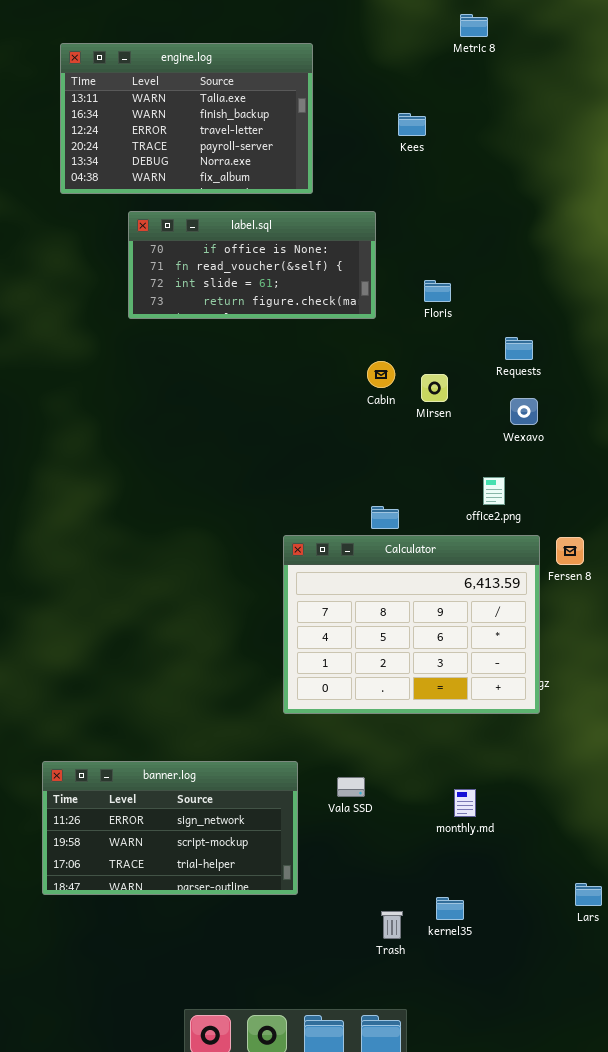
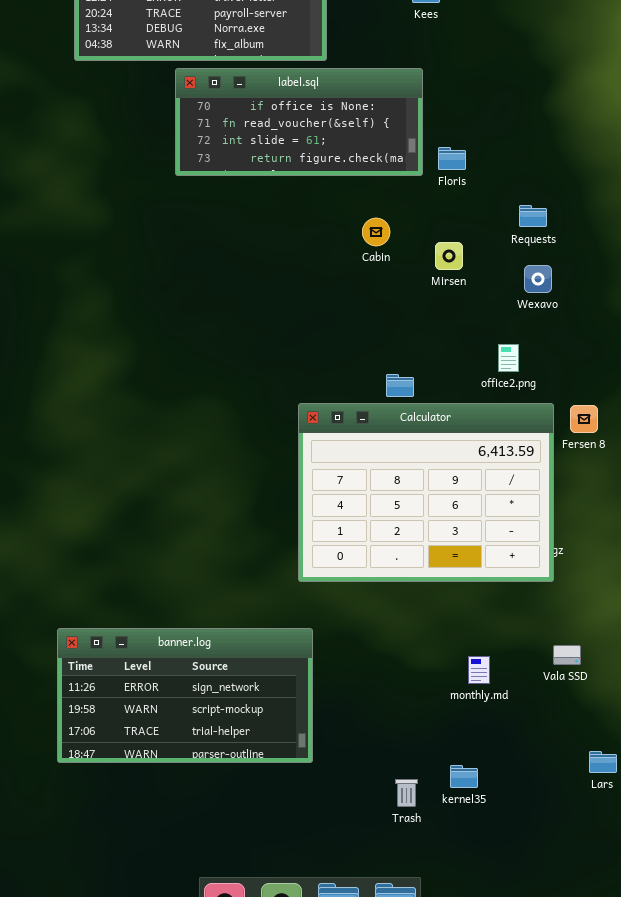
label.sql: [128,211,376,319] -> [175,68,423,176], moved
Cabin: [367,361,395,388] -> [362,218,390,246], moved
Vala SSD: [337,777,365,797] -> [553,645,581,665], moved

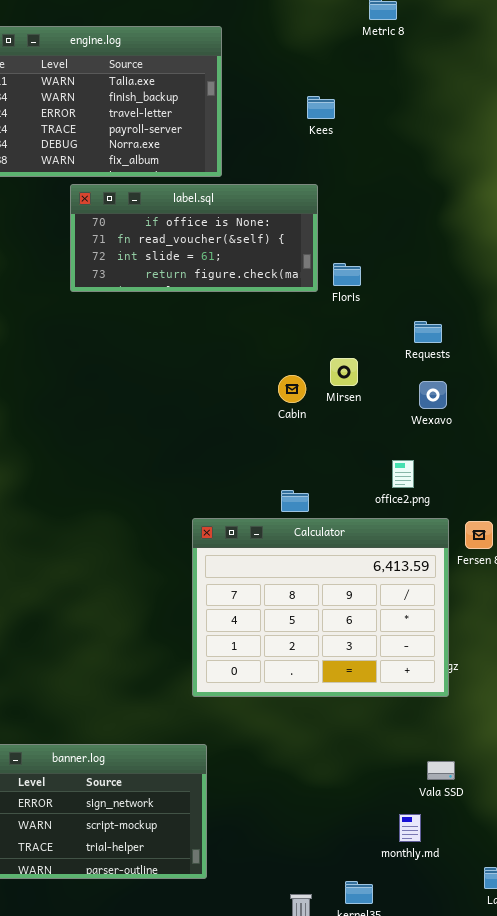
Cabin: [362,218,390,246] -> [278,375,306,403], moved
Vala SSD: [553,645,581,665] -> [427,761,455,780], moved
monthly.md: [468,656,490,684] -> [399,814,421,842], moved

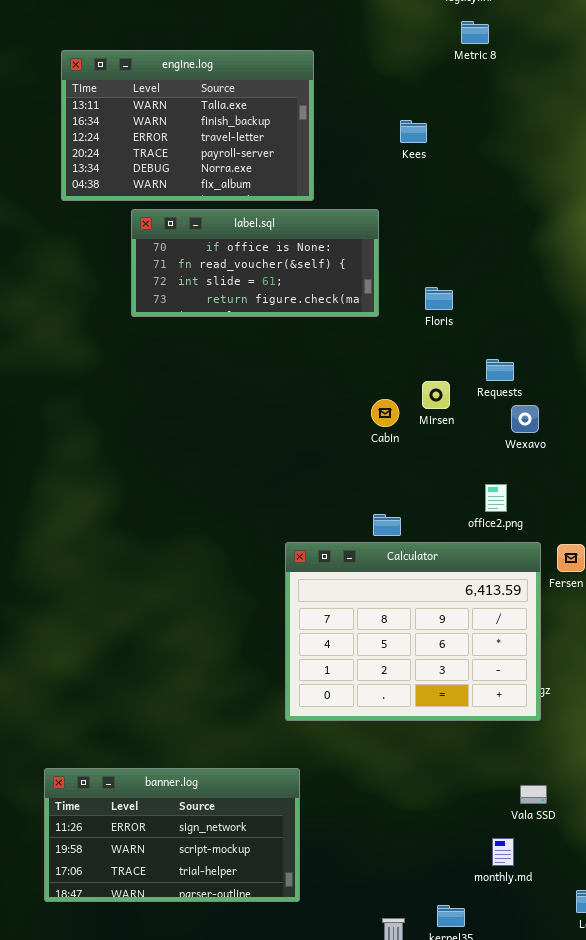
label.sql: [70,184,318,292] -> [131,209,379,317], moved
Requests: [414,321,442,343] -> [486,359,514,381], moved

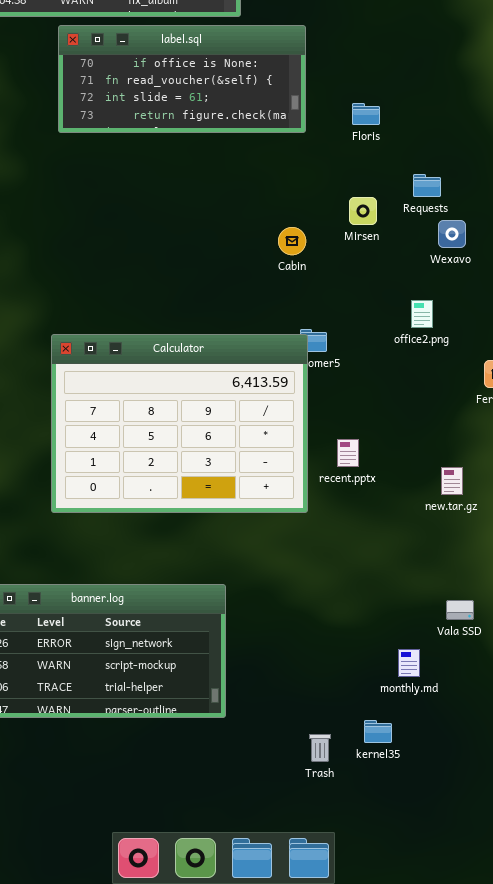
Cabin: [371,399,399,427] -> [278,227,306,255], moved
Calculator: [285,542,541,721] -> [51,334,308,513], moved
monthly.md: [492,838,514,866] -> [398,649,420,677], moved

